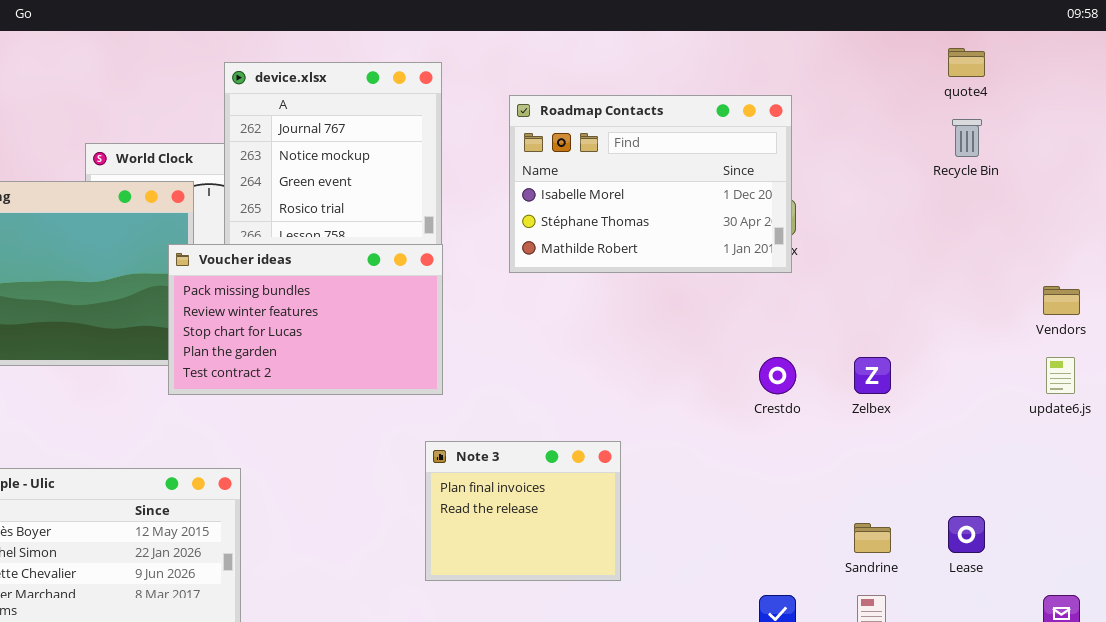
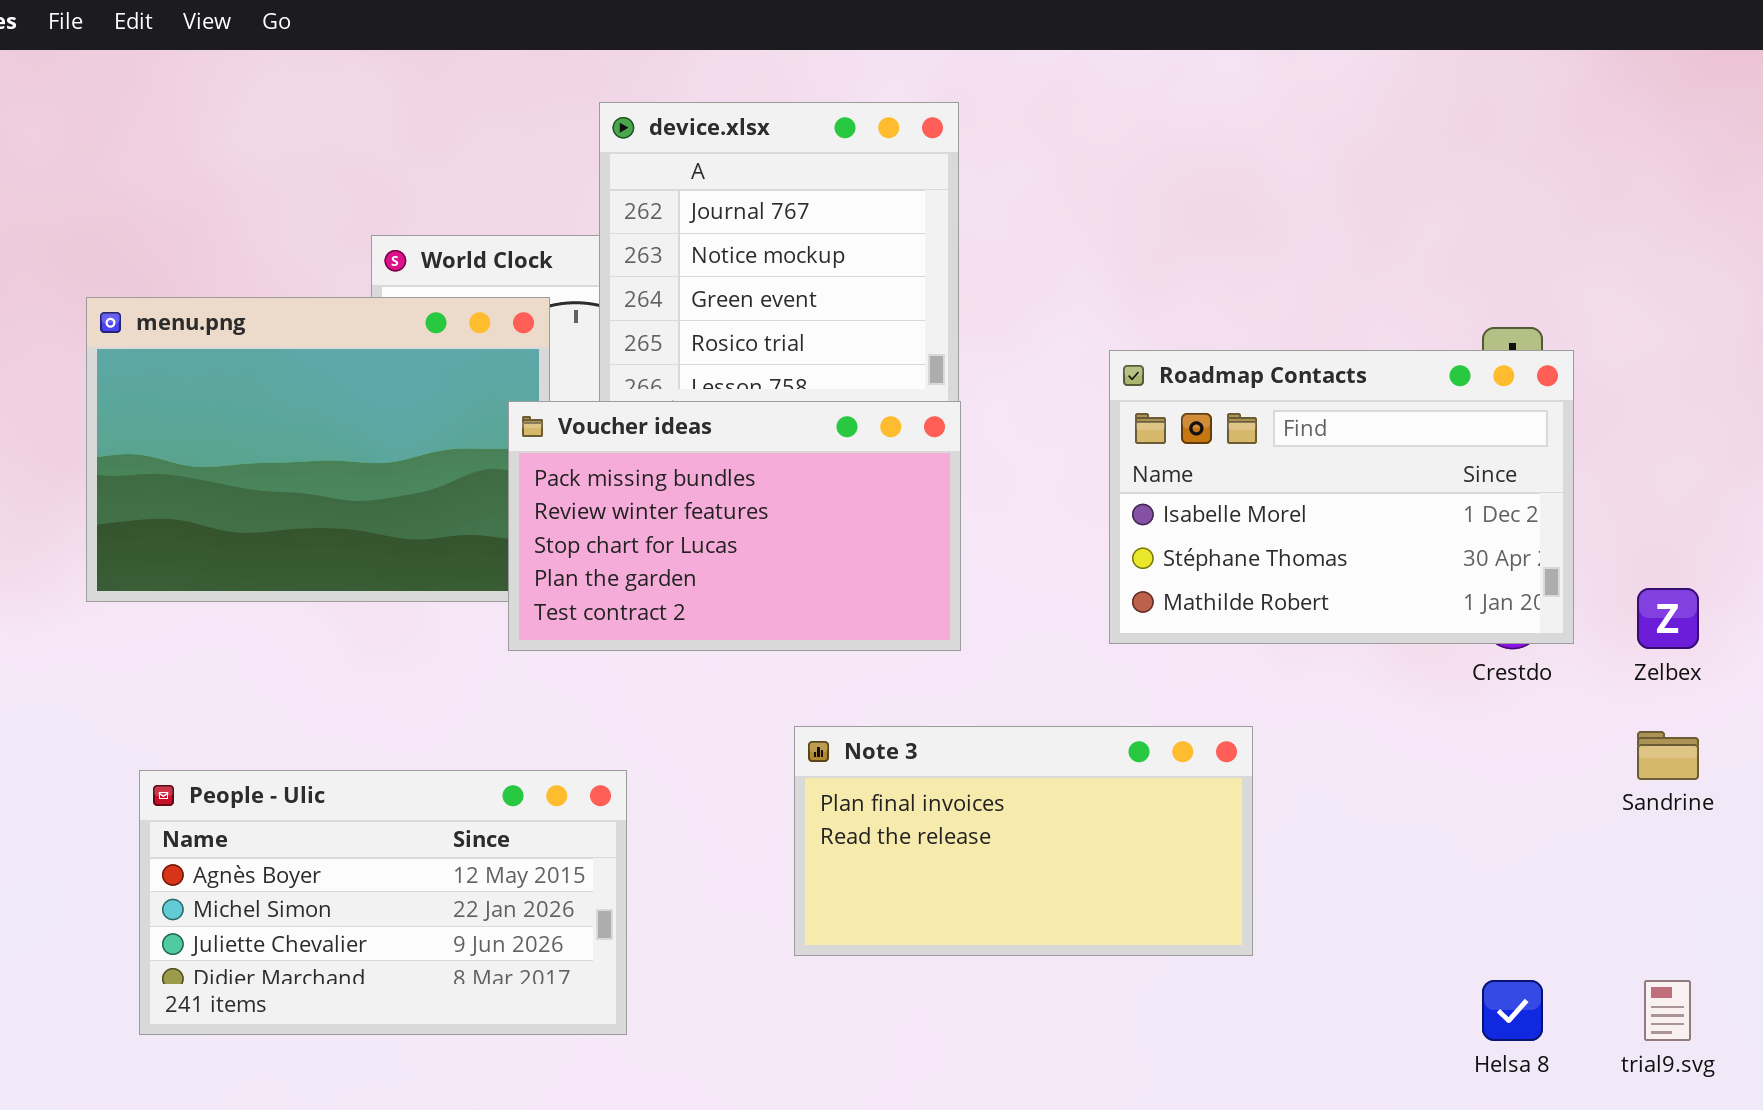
Roadmap Contacts: [509,95,792,273] -> [1109,350,1574,644], moved
Note 3: [425,441,621,581] -> [794,726,1253,956], resized
Sandrine: [854,523,891,553] -> [1637,731,1699,780], moved

